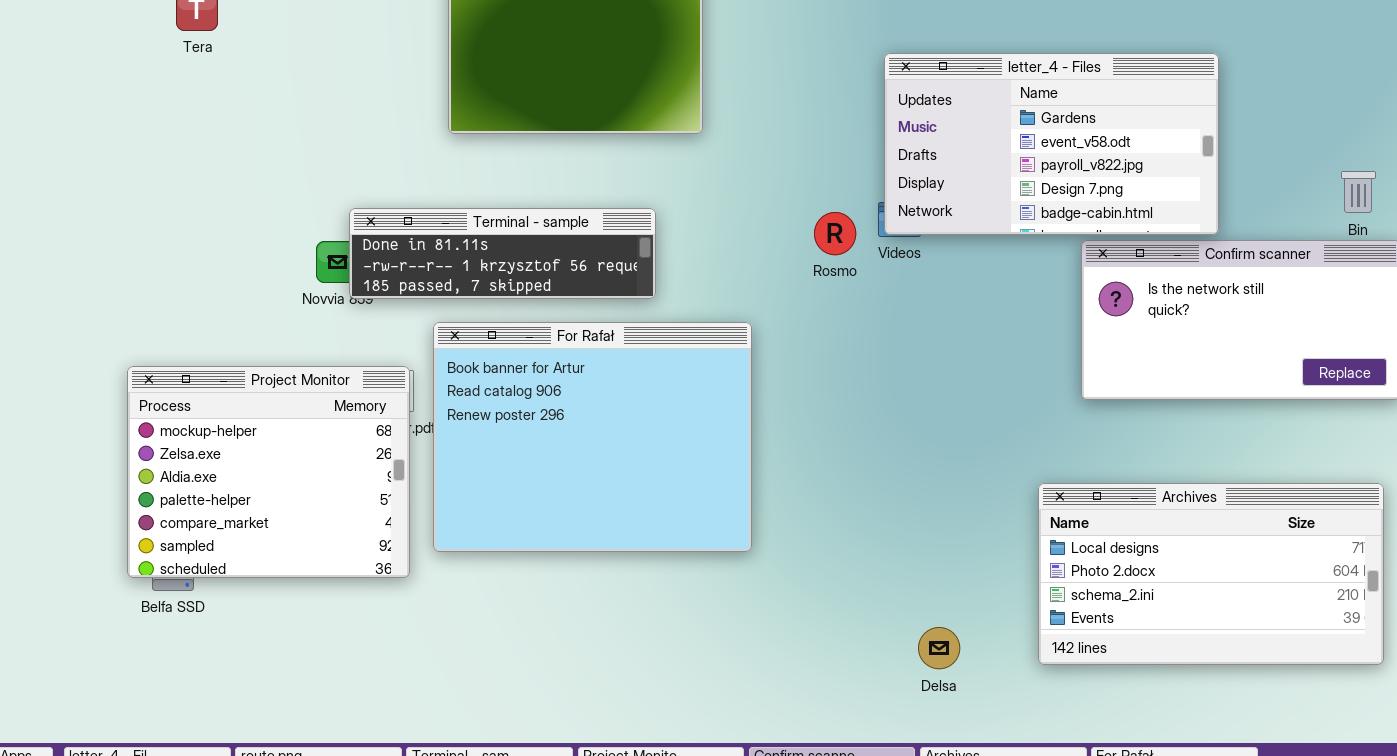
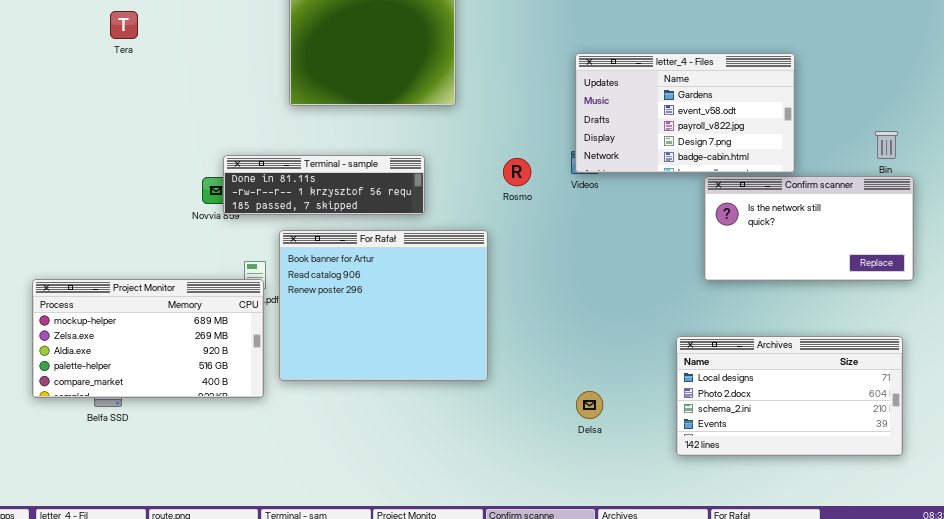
Rosmo: [814,212,856,255] -> [503,158,531,186], moved
Project Monitor: [127,366,410,578] -> [32,279,264,398], resized
Delsa: [918,627,960,669] -> [576,391,603,419], moved

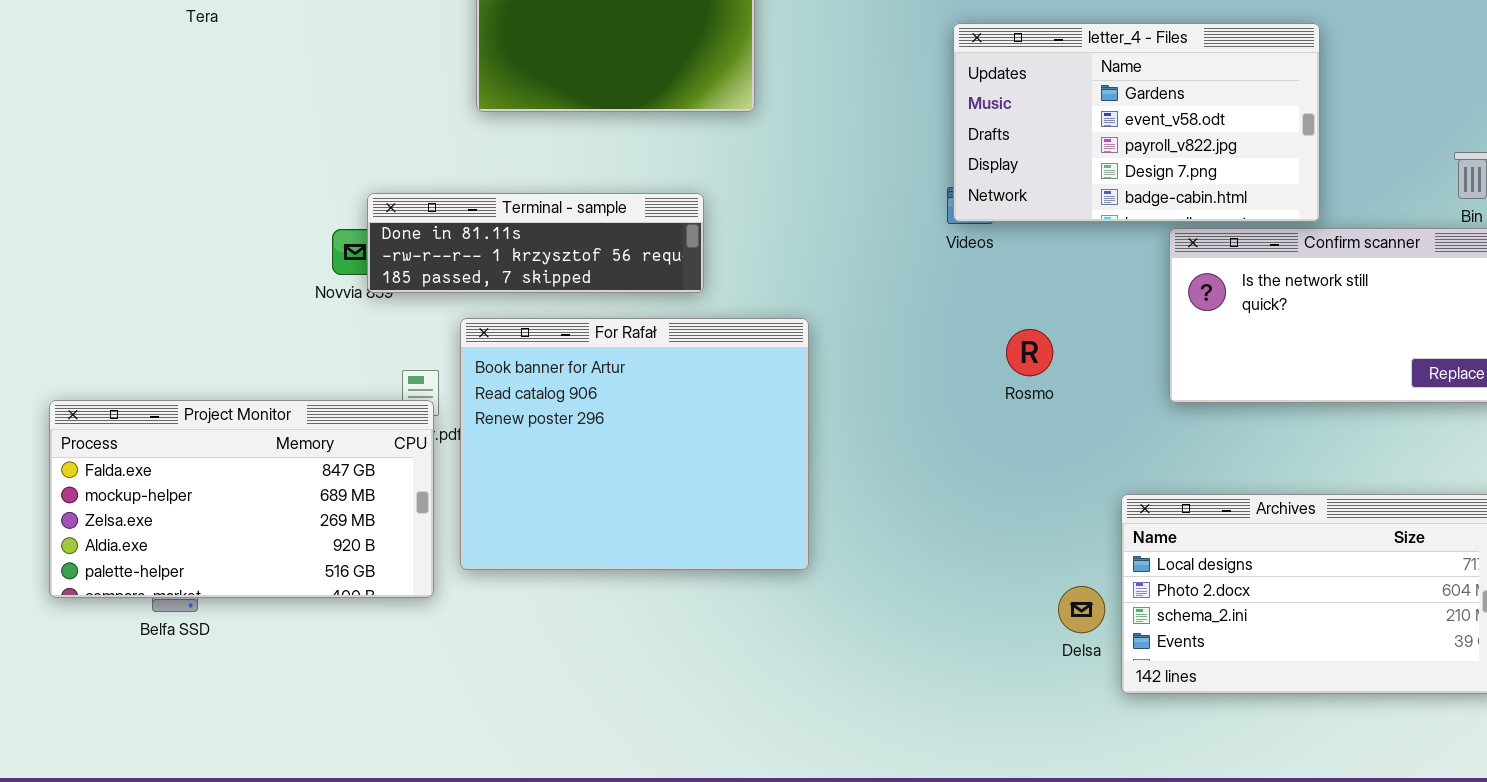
Rosmo: [503,158,531,186] -> [1006,329,1053,376], moved
Project Monitor: [32,279,264,398] -> [49,400,434,598], scrolled up 1 row
Delsa: [576,391,603,419] -> [1058,586,1105,633], moved

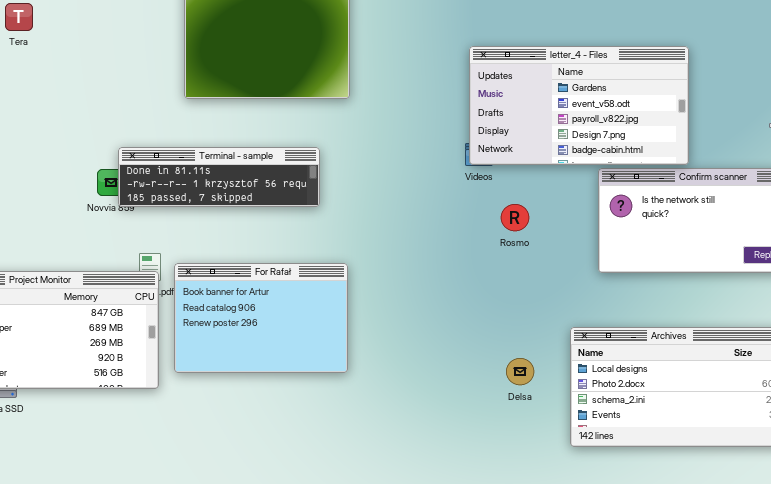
For Rafał: [460,318,809,570] -> [174,263,348,373], resized
Rosmo: [1006,329,1053,376] -> [501,204,529,231], moved
Delsa: [1058,586,1105,633] -> [506,358,534,385], moved

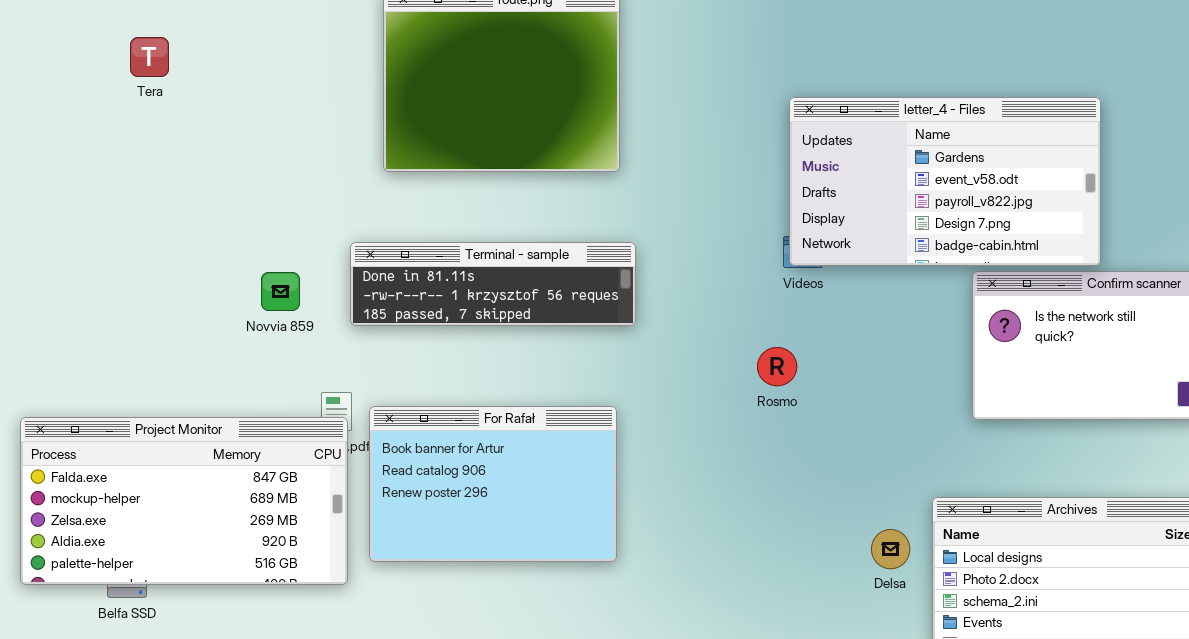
Terminal - sample: [118,147,320,207] -> [350,242,636,326], moved
Rosmo: [501,204,529,231] -> [757,347,797,386], moved
Delsa: [506,358,534,385] -> [871,529,910,569], moved

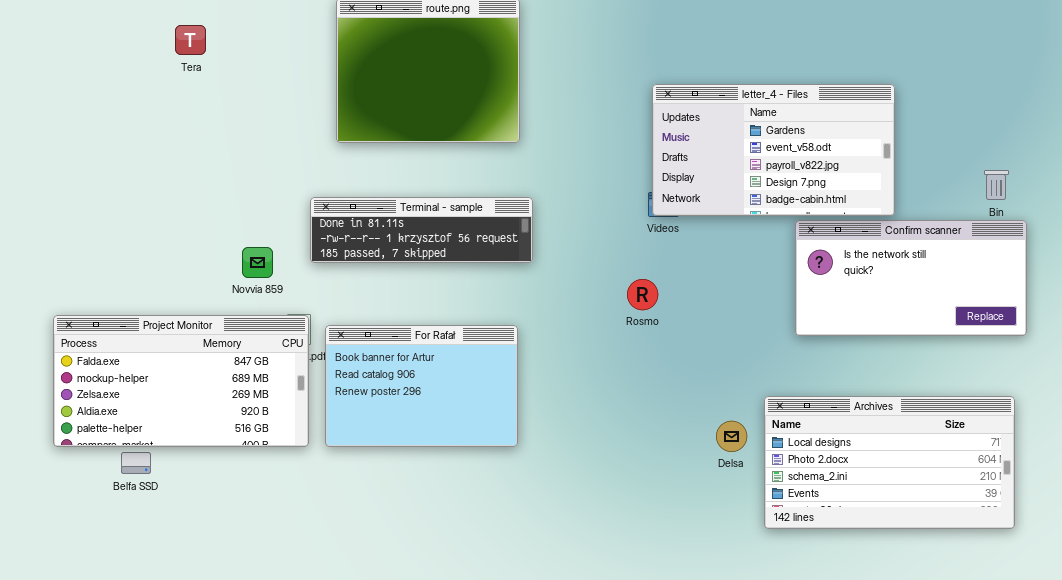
Tera: [130,37,169,77] -> [175,25,206,55], moved
Novvia 859: [261,272,300,311] -> [242,247,273,278], moved
Project Monitor: [20,417,348,585] -> [53,315,309,447], moved

